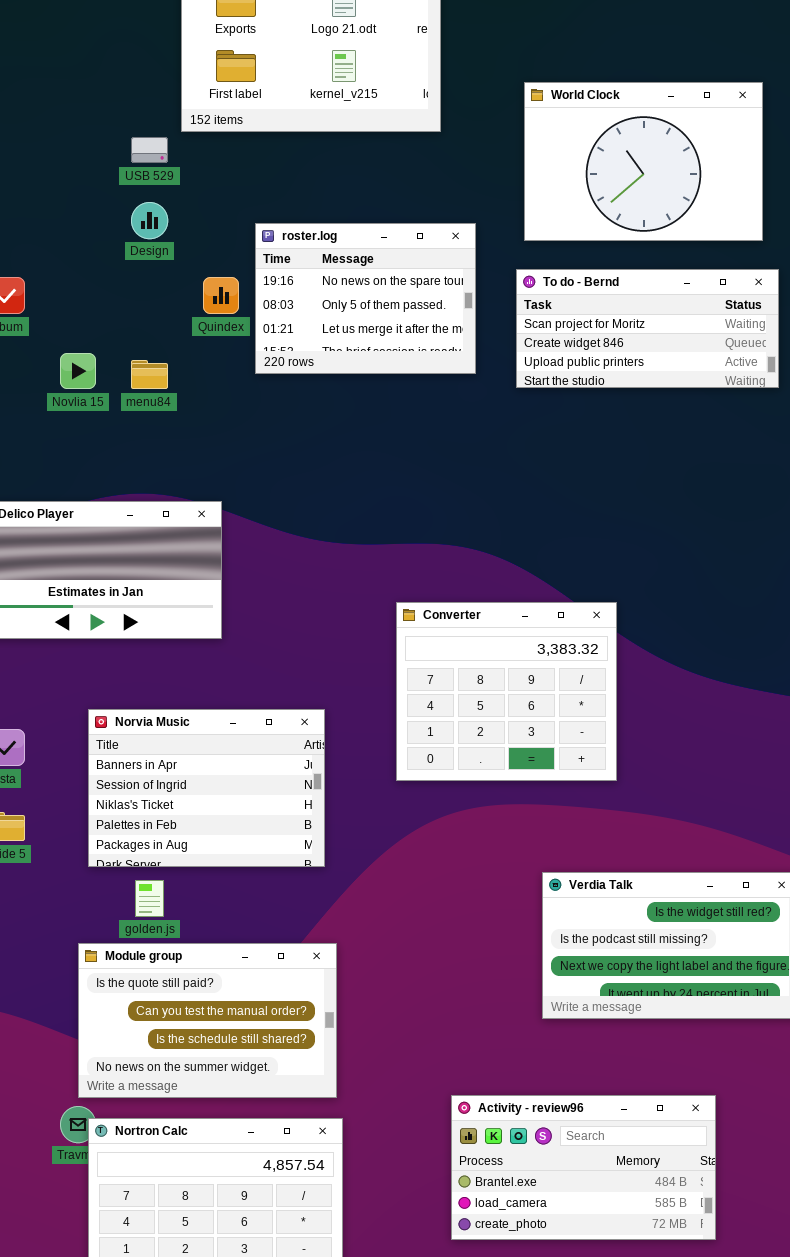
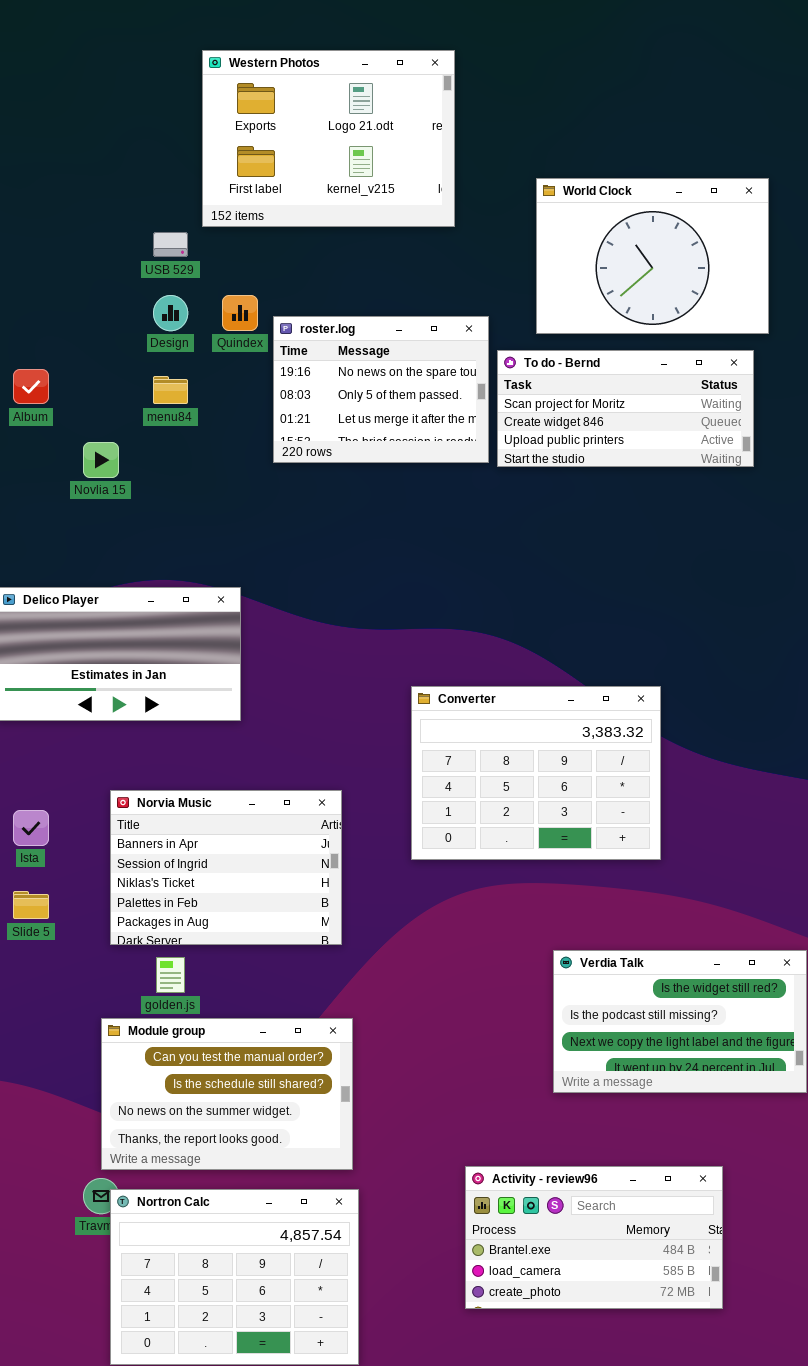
To do - Bernd: [516,269,779,388] -> [497,350,754,467], moved
Quindex: [203,277,239,314] -> [222,295,258,331], moved
menu84: [131,360,168,389] -> [153,376,188,404], moved
Converter: [396,602,617,781] -> [411,686,661,860], resized
Module group: [78,943,337,1098] -> [101,1018,353,1170], scrolled down 1 row

